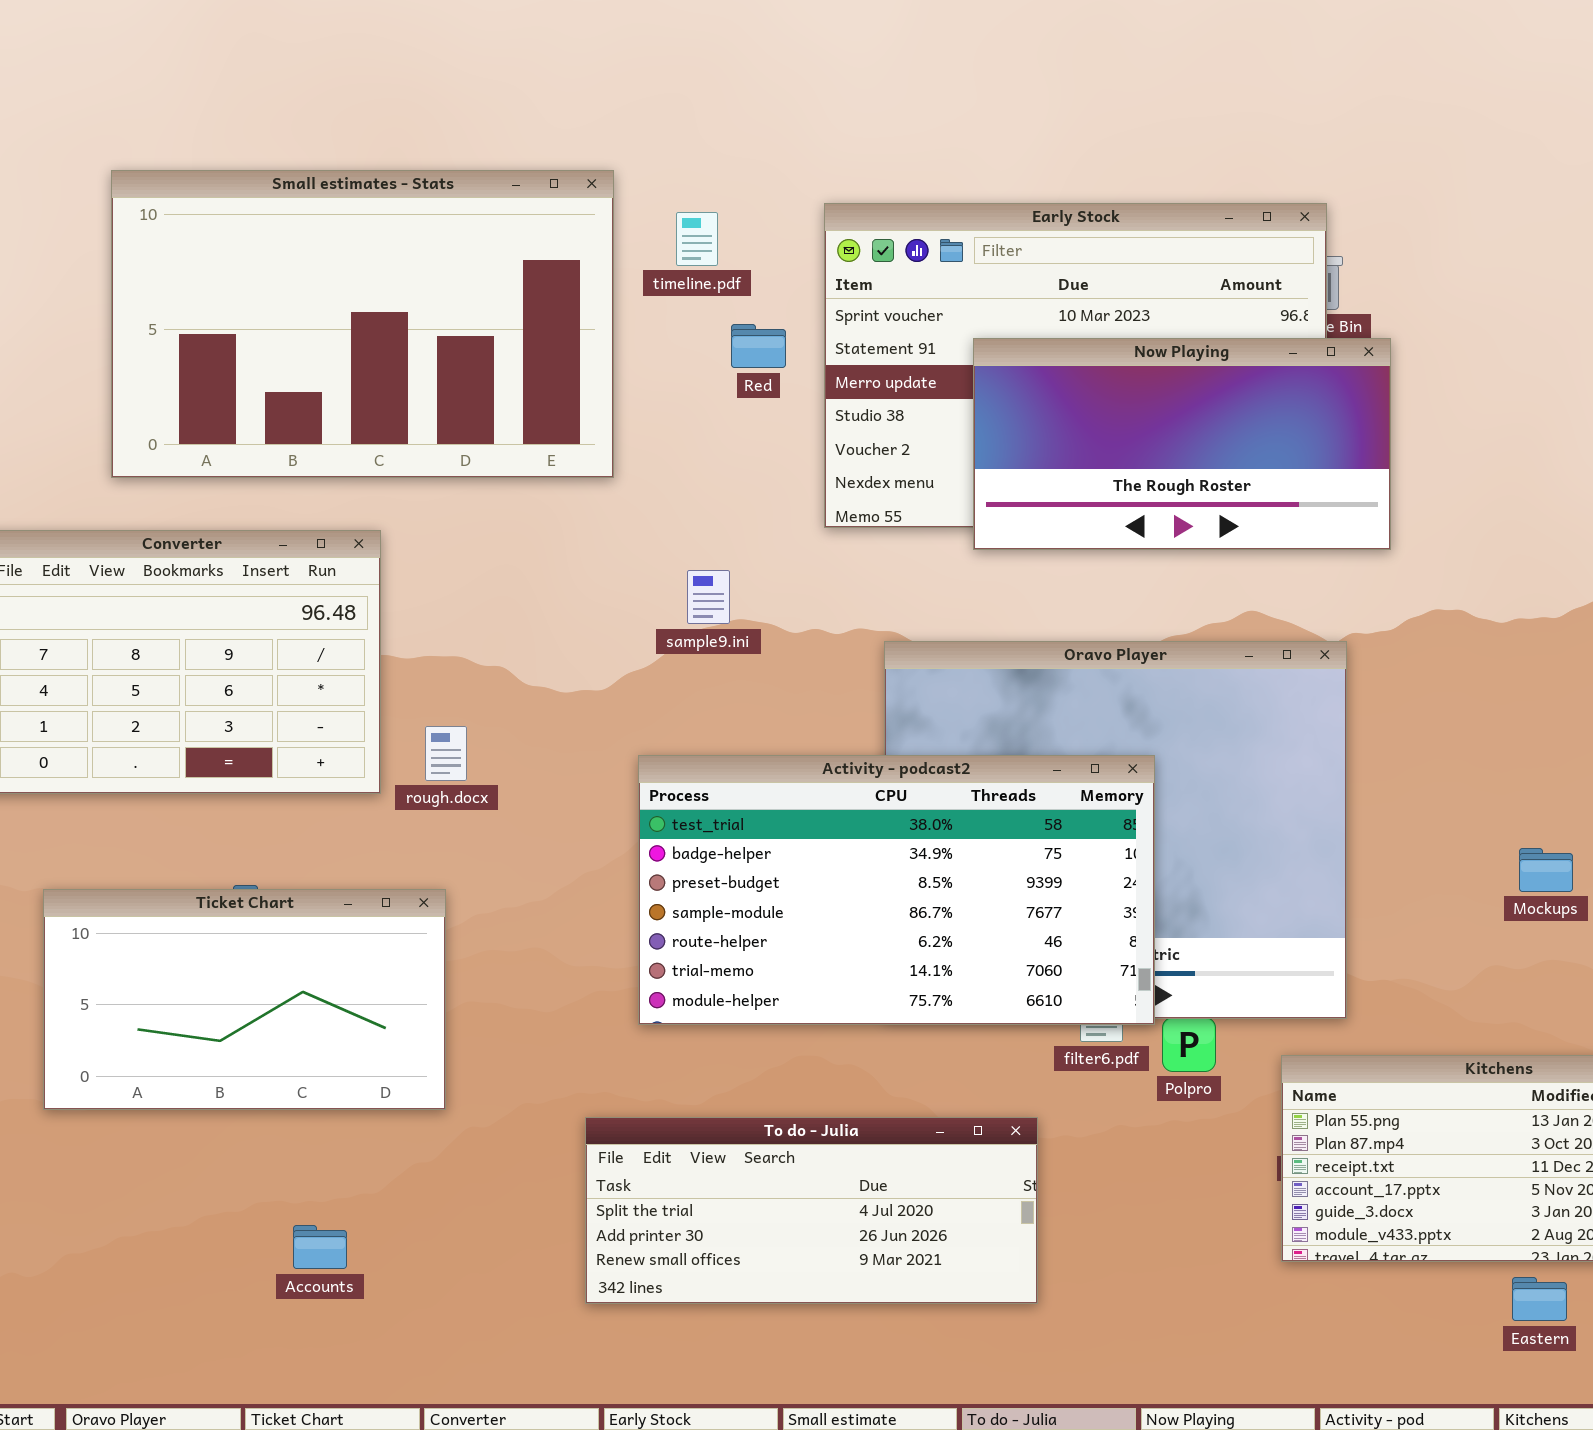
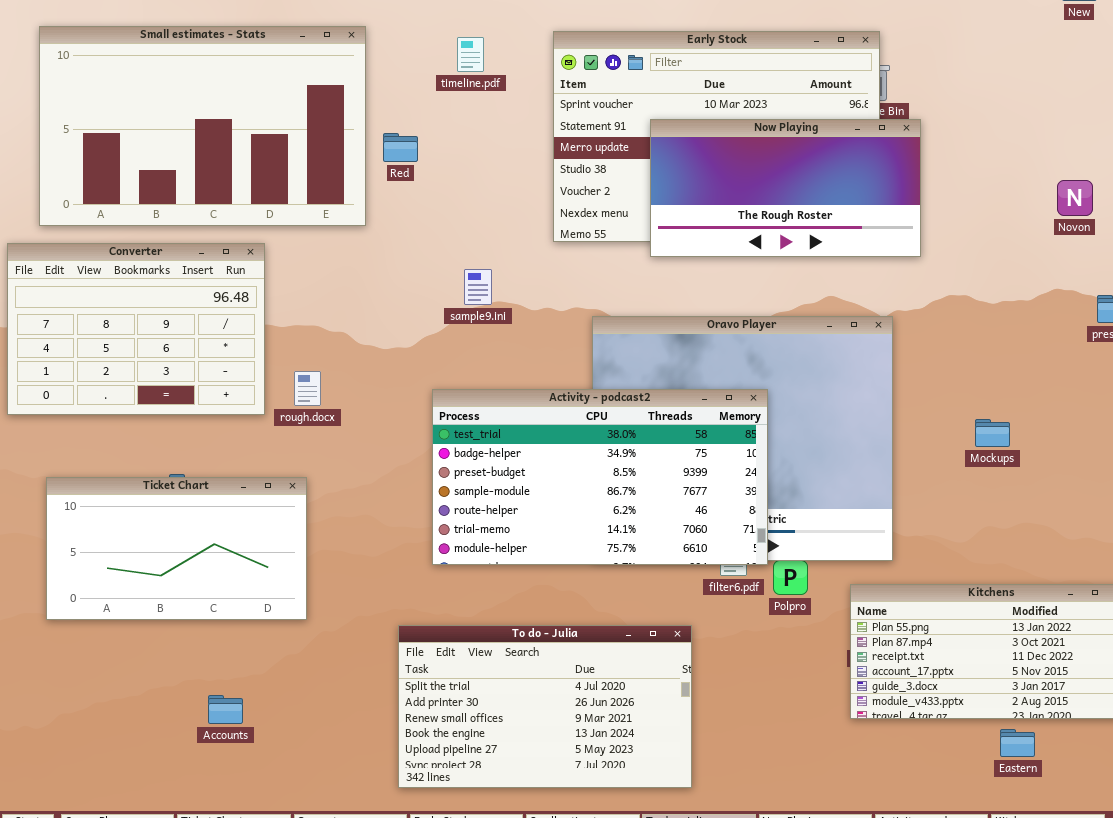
Small estimates - Stats: [111,170,614,478] -> [39,26,366,226], moved
Red: [731,324,786,368] -> [383,133,418,162], moved
Mockups: [1519,848,1573,892] -> [975,419,1010,447], moved
To do - Julia: [585,1117,1038,1304] -> [398,625,692,788], resized

